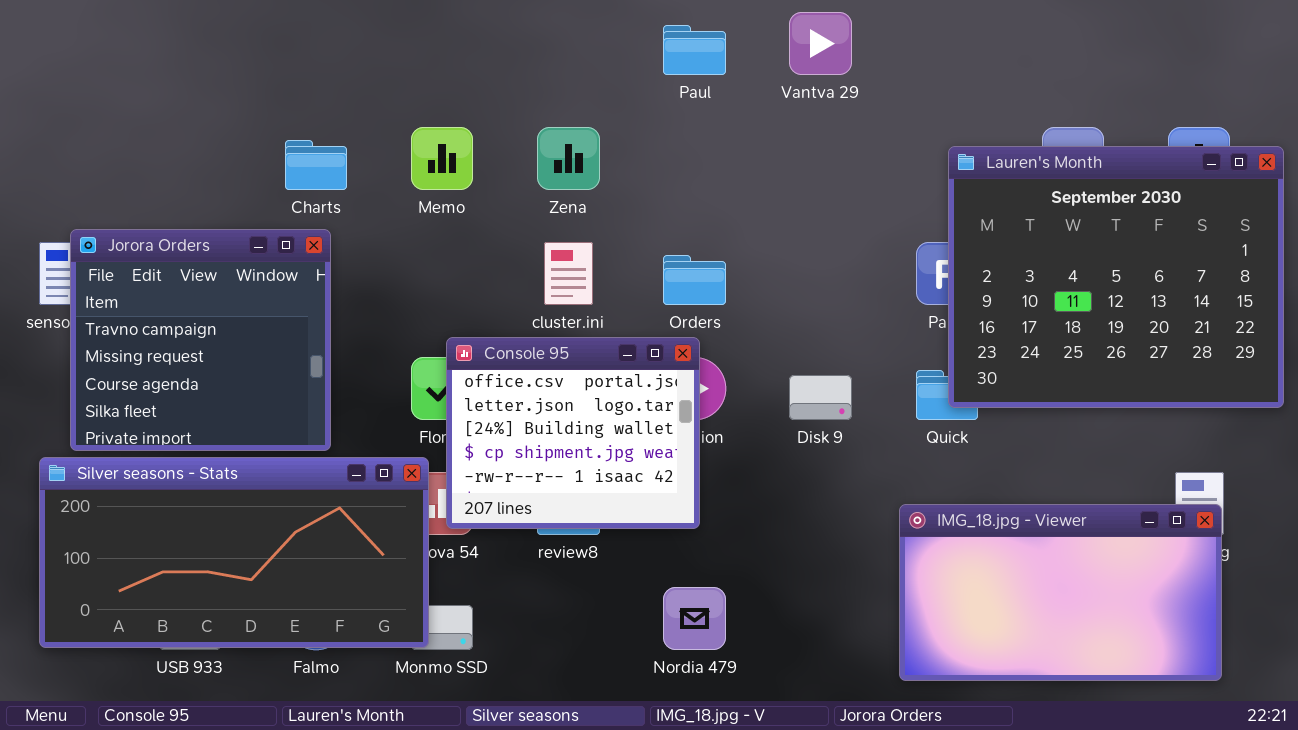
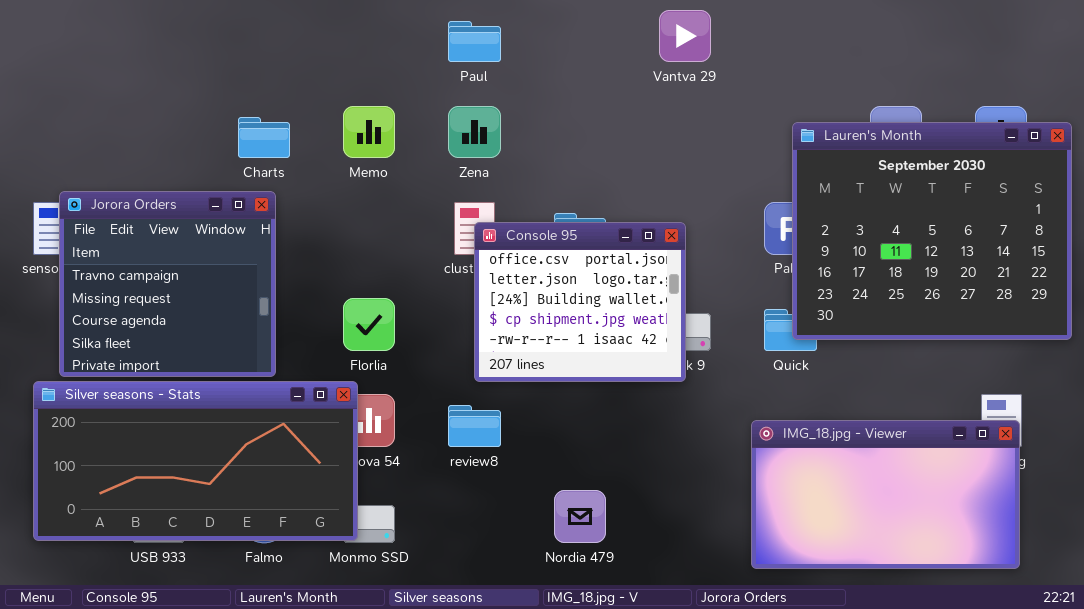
Paul: [663,25,726,75] -> [448,21,501,62], moved
Console 95: [446,337,700,529] -> [474,222,686,382], moved

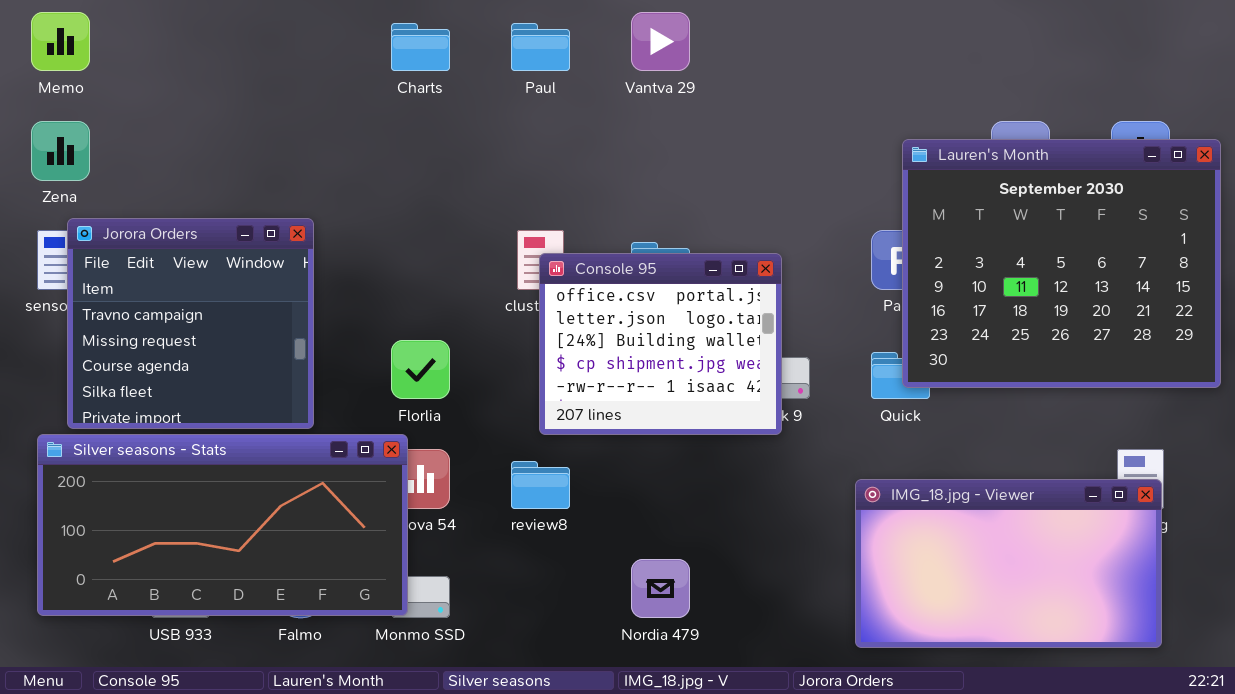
Vantva 29: [659,10,711,62] -> [631,12,690,71], moved
Memo: [343,106,395,158] -> [31,12,90,71], moved
Zena: [448,106,501,158] -> [31,121,90,181], moved
Charts: [238,117,290,158] -> [391,23,450,71], moved

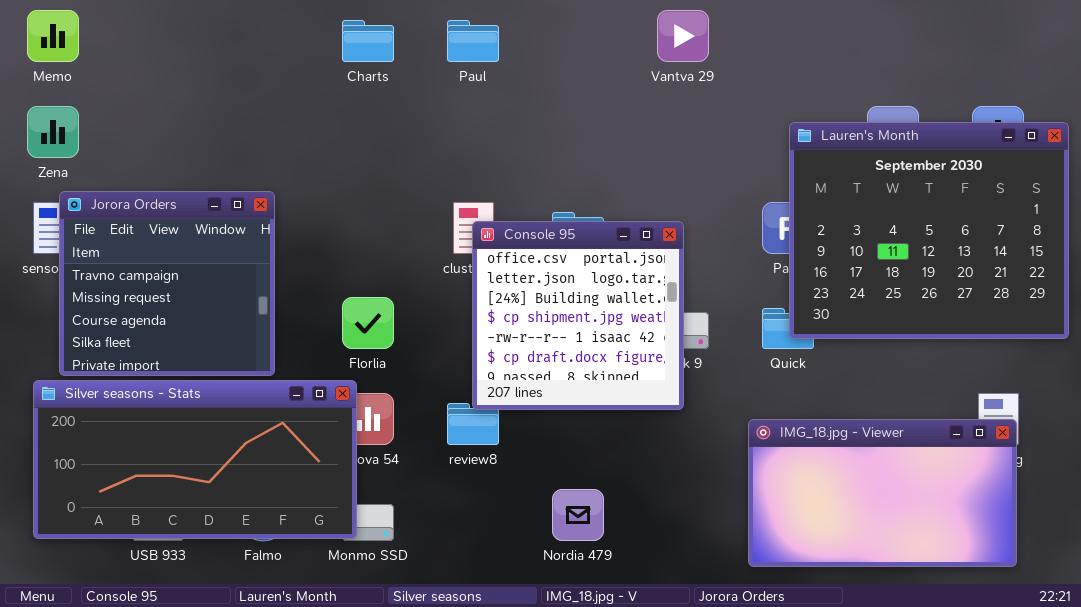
Vantva 29: [631,12,690,71] -> [657,10,709,62], moved
Console 95: [539,253,782,435] -> [472,221,684,410], resized

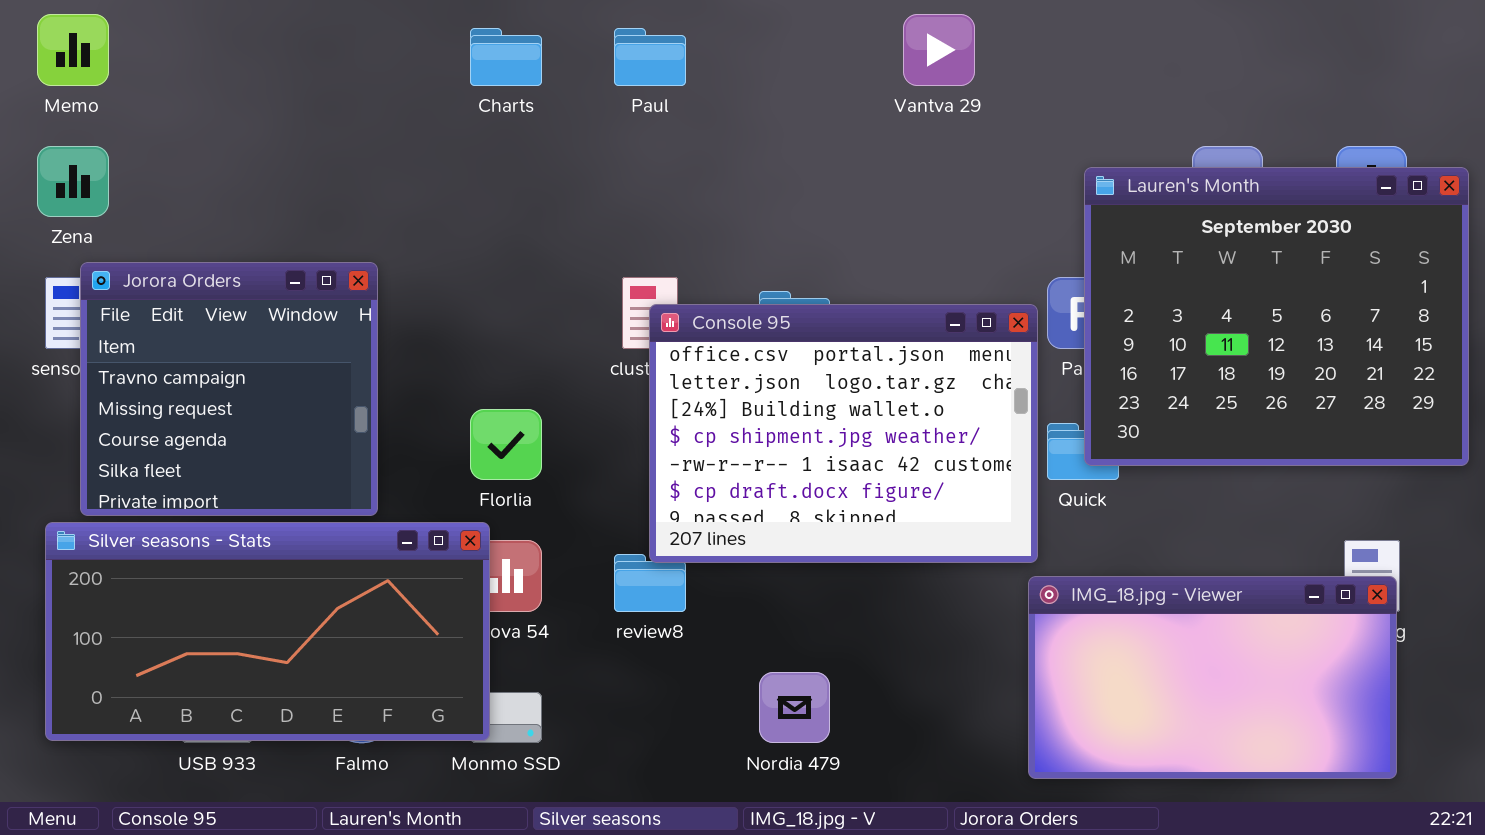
Console 95: [472,221,684,410] -> [649,304,1038,563], resized

